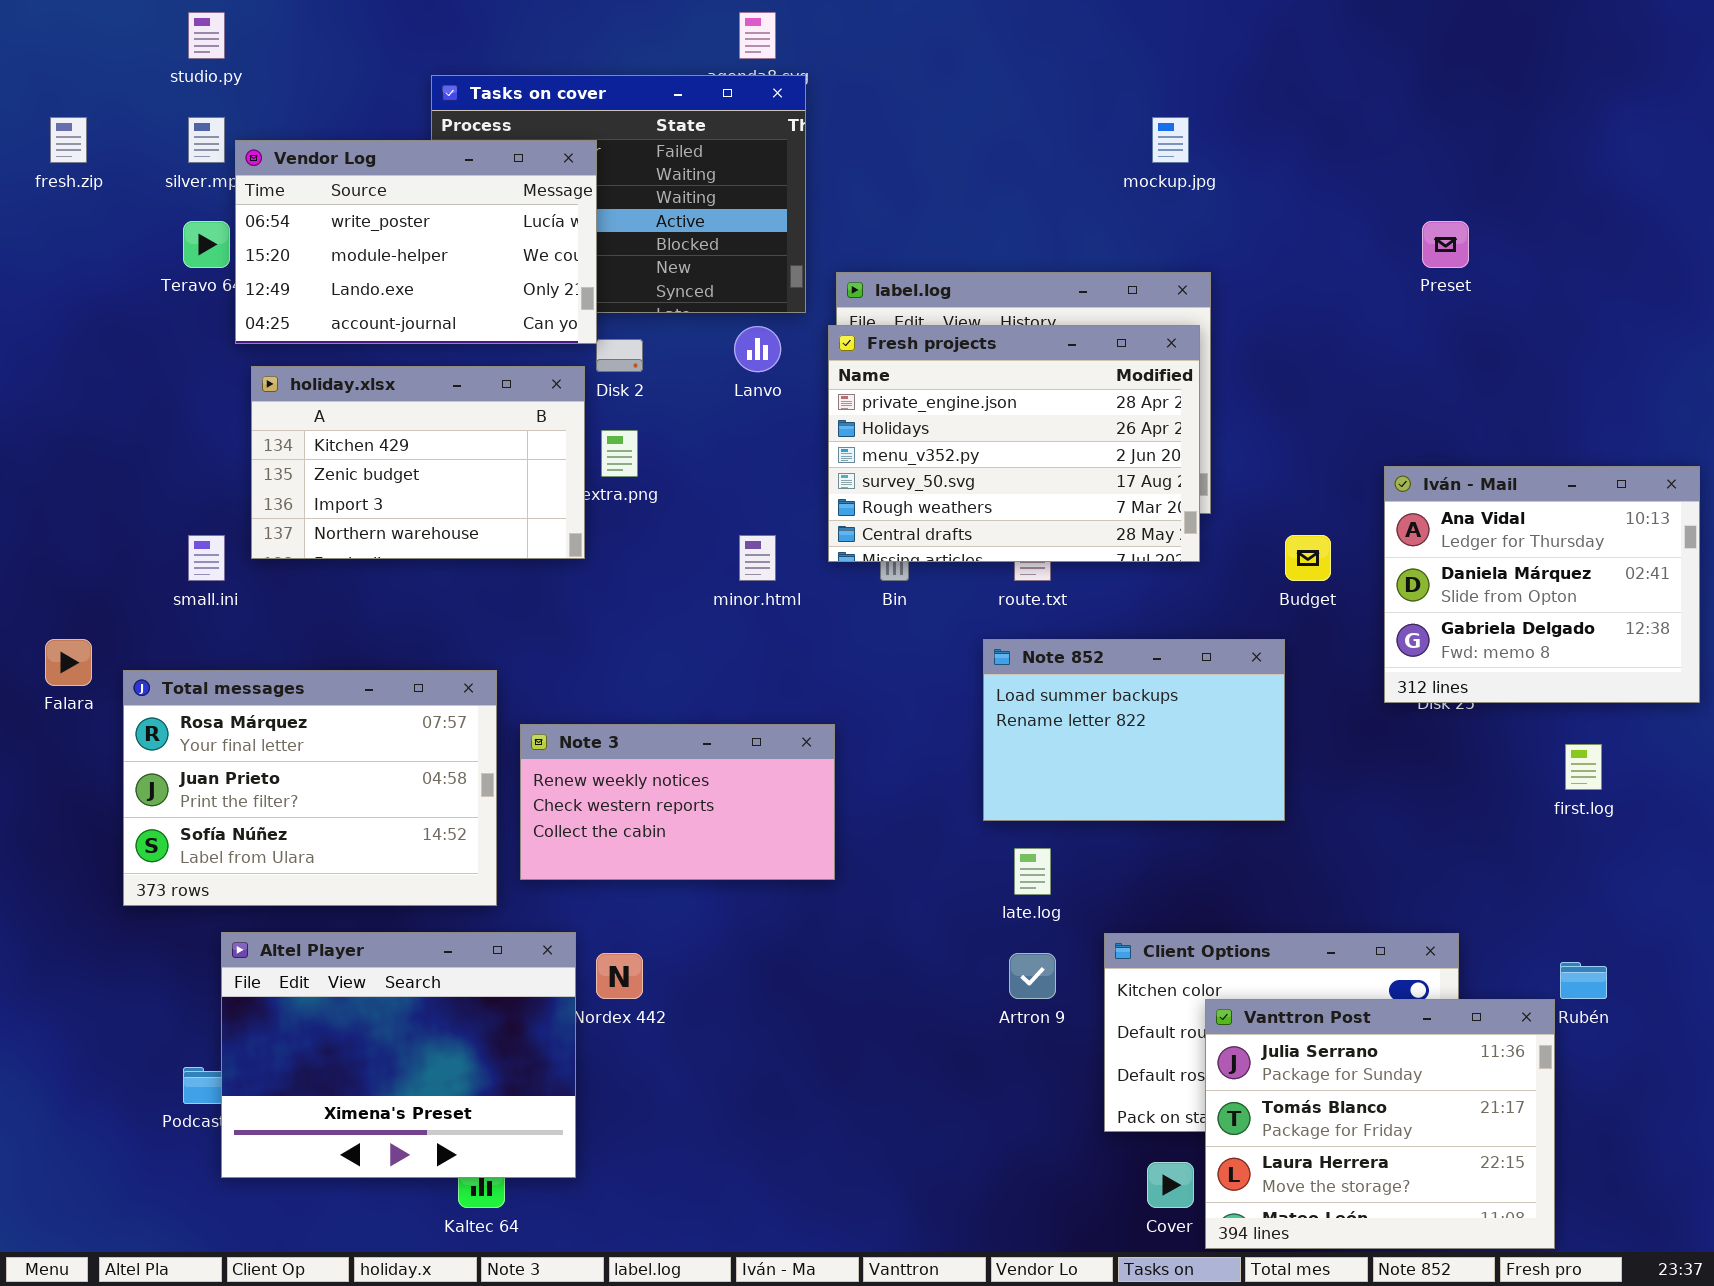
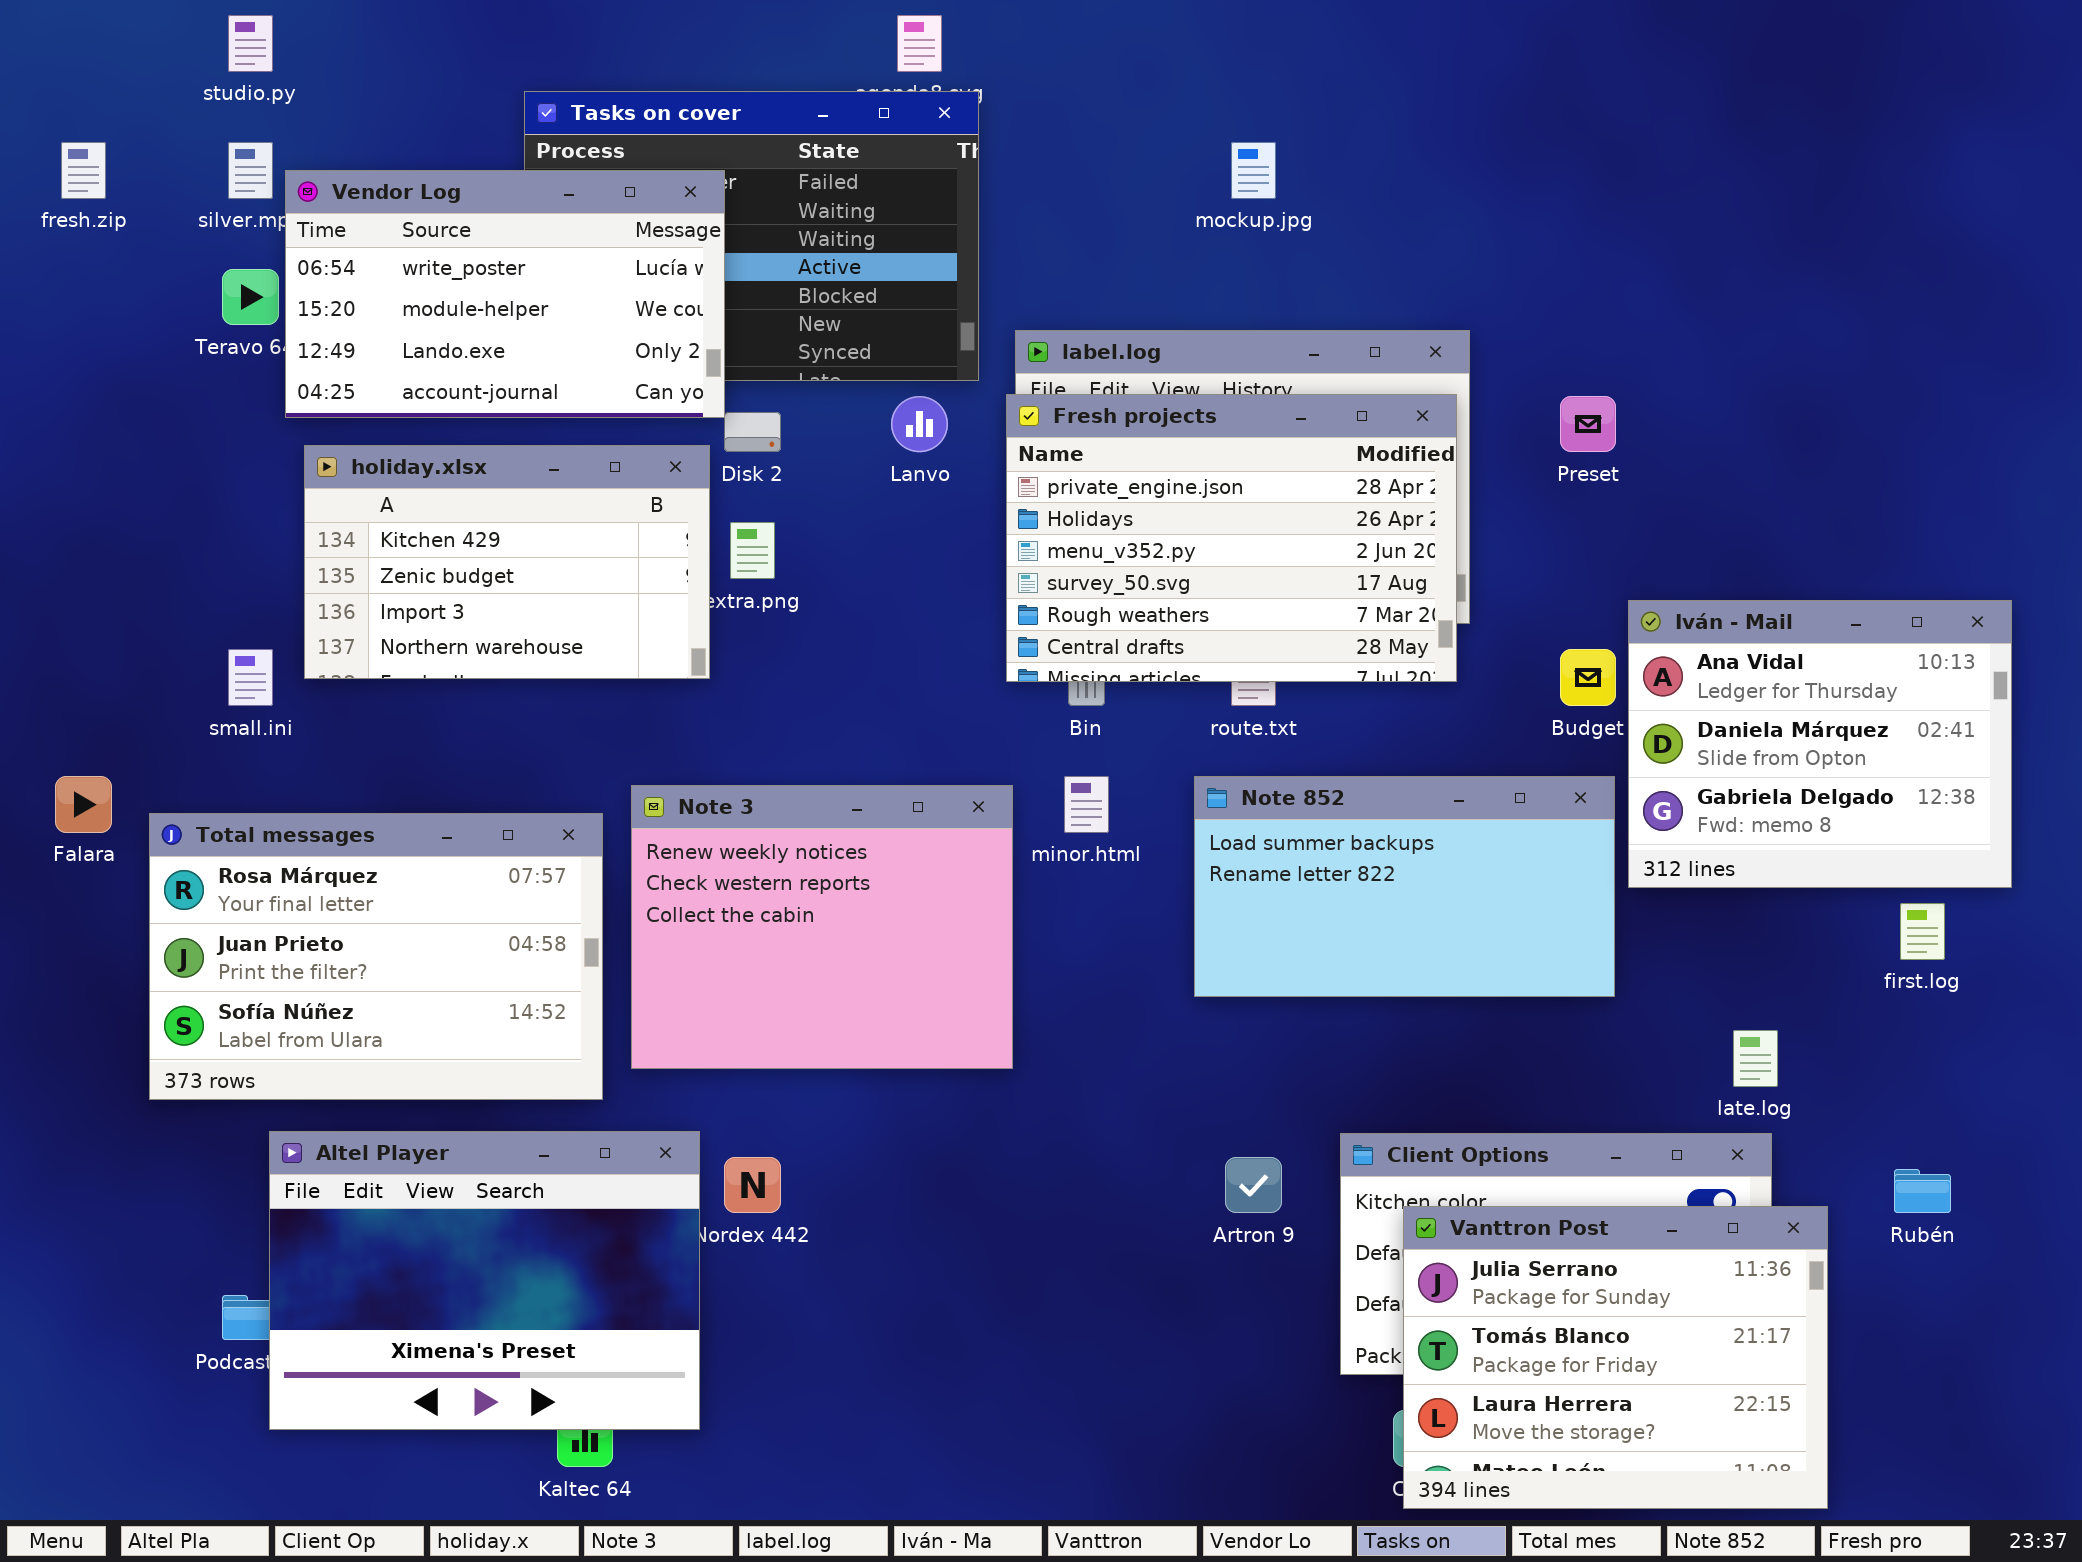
mockup.jpg: [1152,117,1189,163] -> [1231,142,1276,199], moved
Preset: [1422,221,1469,268] -> [1560,396,1616,452], moved
Iván - Mail: [1384,466,1700,703] -> [1628,600,2012,888], moved
minor.html: [739,535,776,581] -> [1064,776,1109,833], moved
Note 852: [983,639,1285,821] -> [1194,776,1615,997], resized
Note 3: [520,724,835,880] -> [631,785,1013,1069], resized
late.log: [1014,848,1051,895] -> [1733,1030,1778,1087], moved
Vanttron Post: [1205,999,1555,1249] -> [1403,1206,1828,1509], moved

